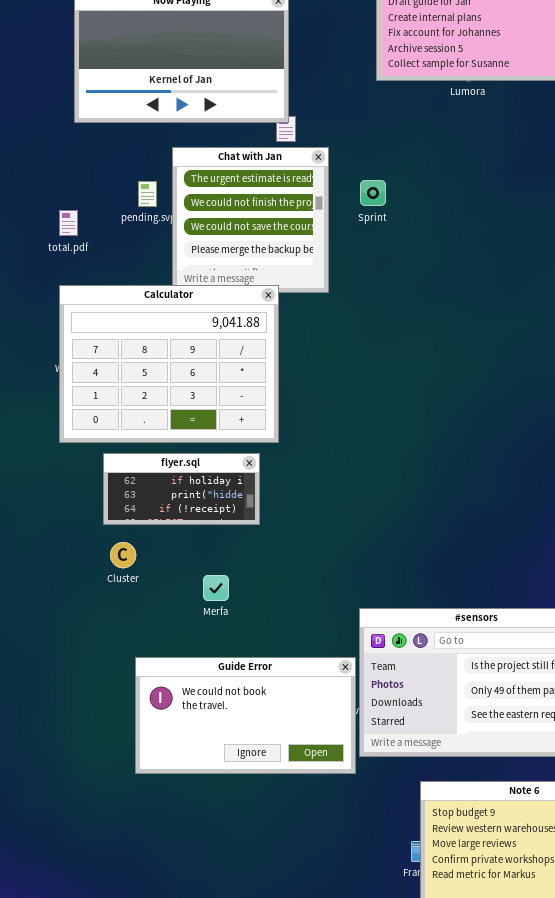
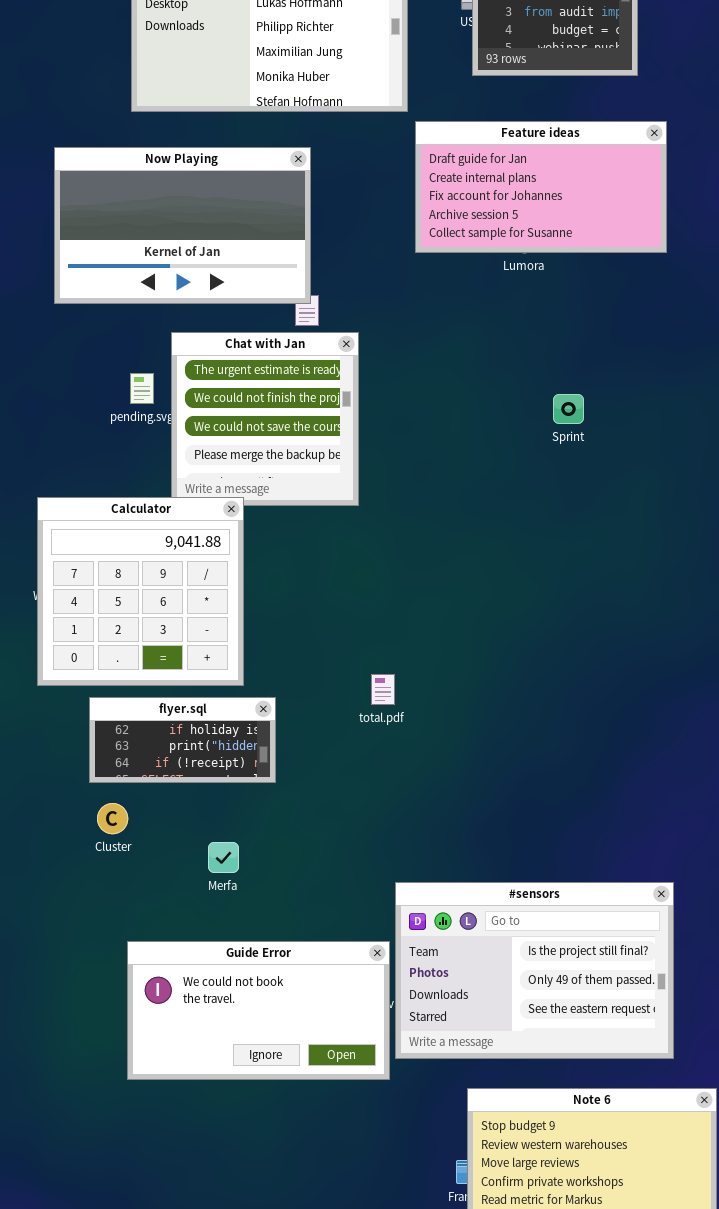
Sprint: [360,180,386,206] -> [553,394,584,424], moved
total.pdf: [59,210,78,236] -> [371,674,395,705], moved
Calculator: [59,285,279,443] -> [37,497,244,686], resized

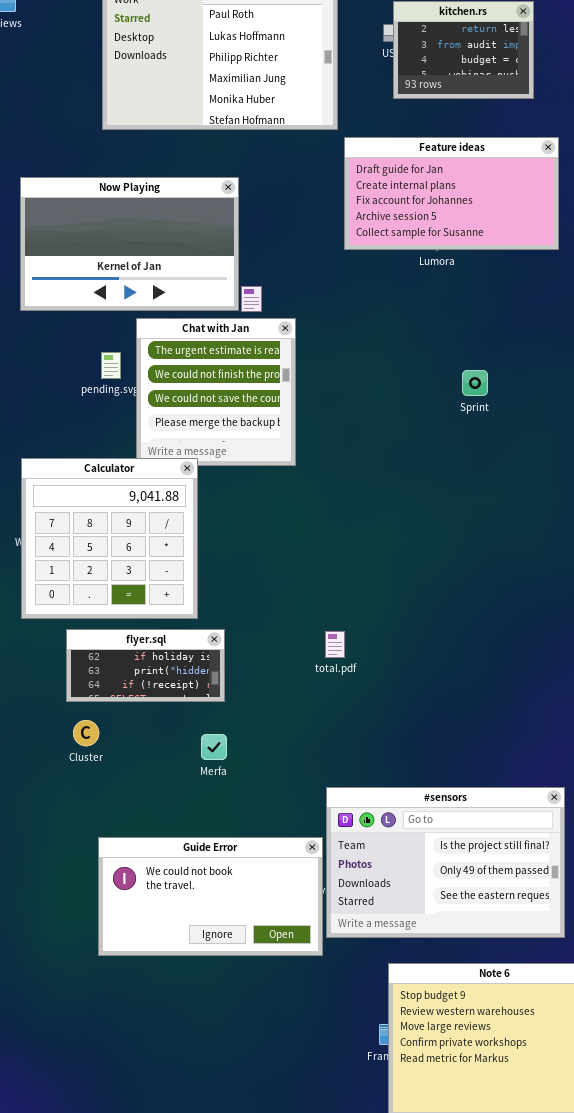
Now Playing: [54,147,311,304] -> [20,177,239,311], moved
total.pdf: [371,674,395,705] -> [325,631,345,658], moved
Merfa: [208,842,239,873] -> [201,734,227,760], moved

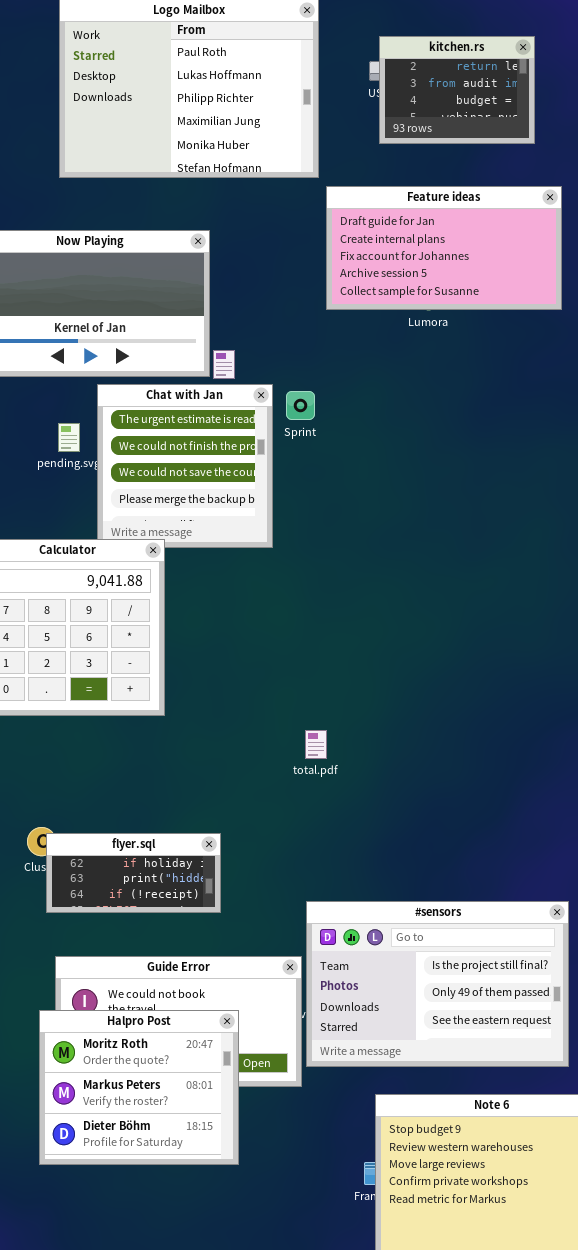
Sprint: [462,370,488,396] -> [286,391,315,420], moved
flyer.sql: [66,629,225,702] -> [46,833,221,913], moved
Halpro Post: none -> [39,1010,239,1165], opened

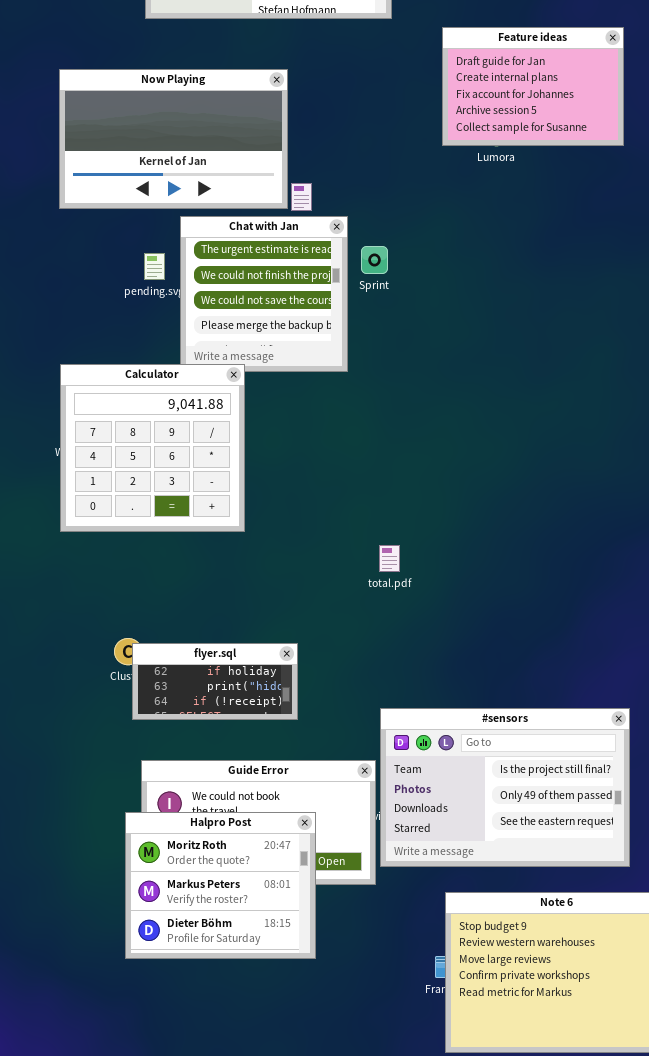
Feature ideas: [326,186,562,310] -> [442,27,624,146], resized
Sprint: [286,391,315,420] -> [361,246,388,274], moved

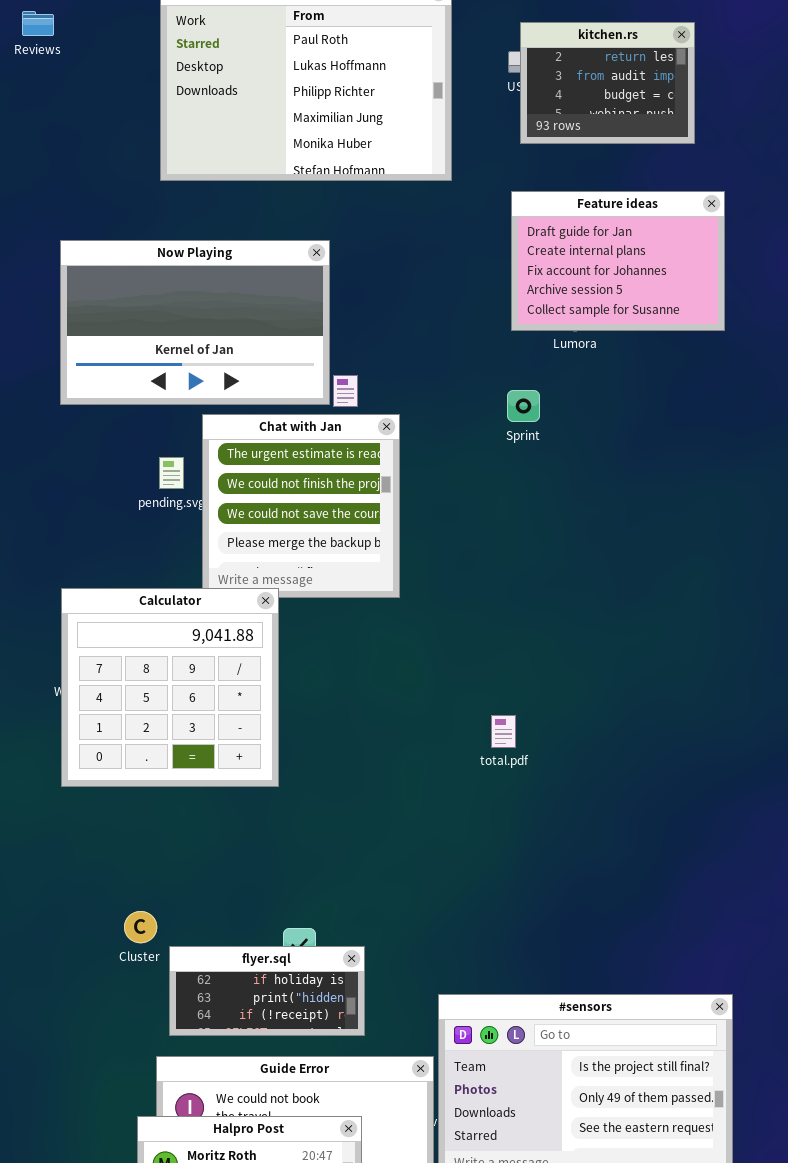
Sprint: [361,246,388,274] -> [507,390,540,422], moved
total.pdf: [379,545,400,572] -> [491,715,516,748], moved
flyer.sql: [132,643,298,720] -> [169,946,365,1036], moved

